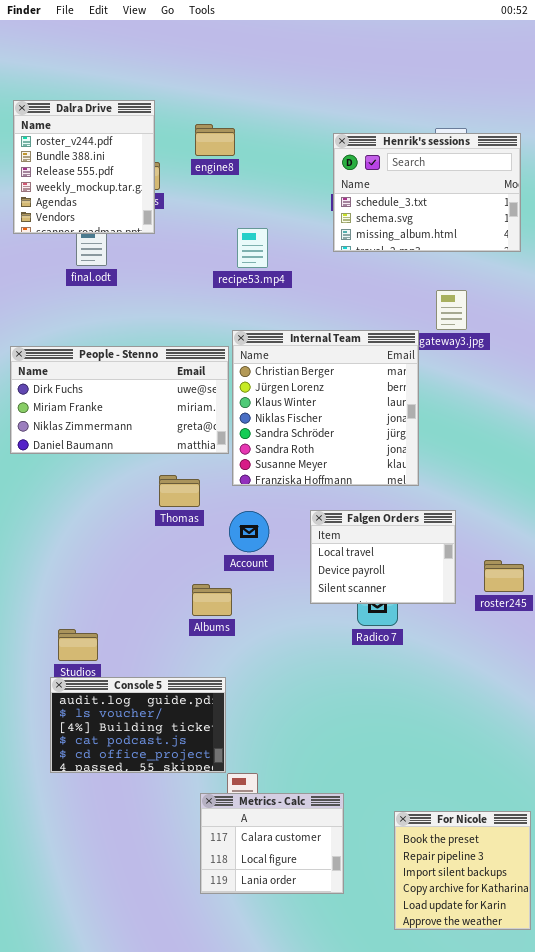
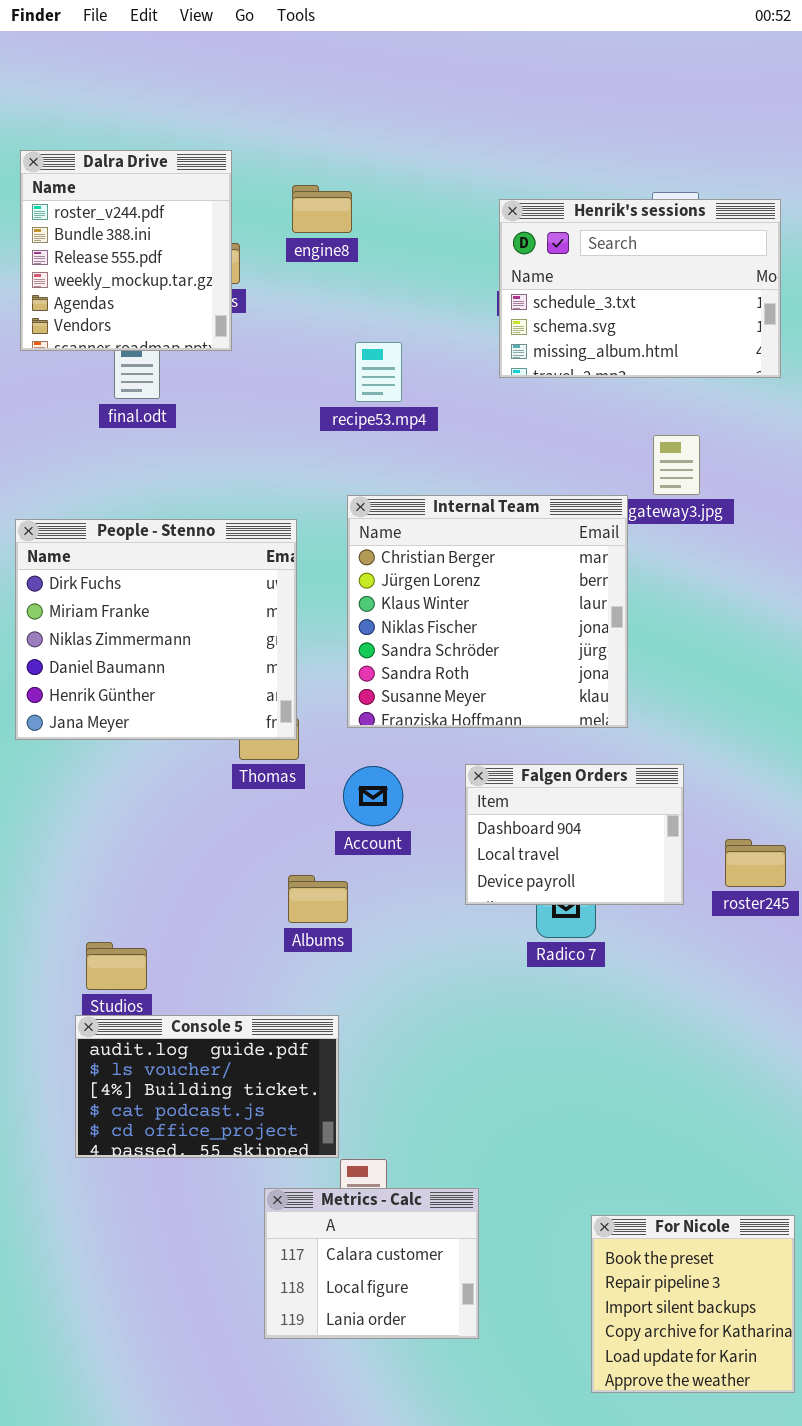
People - Stenno: [10,346,229,454] -> [15,519,297,740], resized
Falgen Orders: [310,510,456,604] -> [465,764,684,905], scrolled up 1 row
Metrics - Calc: [200,793,344,894] -> [264,1188,479,1339], moved

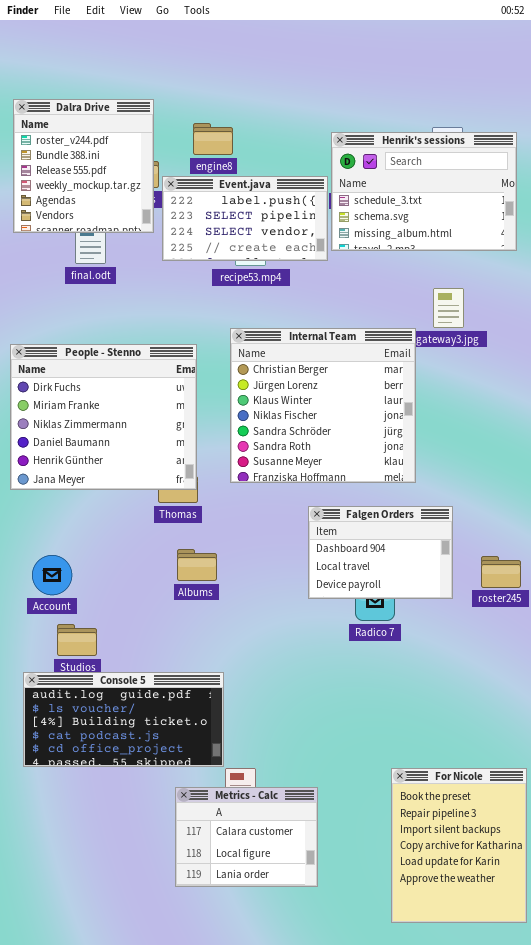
Event.java: none -> [162,176,328,261], opened
Account: [343,766,403,826] -> [32,555,72,595], moved
Albums: [288,875,348,923] -> [177,549,217,581], moved
Console 5: [75,1015,339,1158] -> [23,672,224,767], resized
For Nicole: [591,1215,795,1393] -> [391,768,527,923], resized

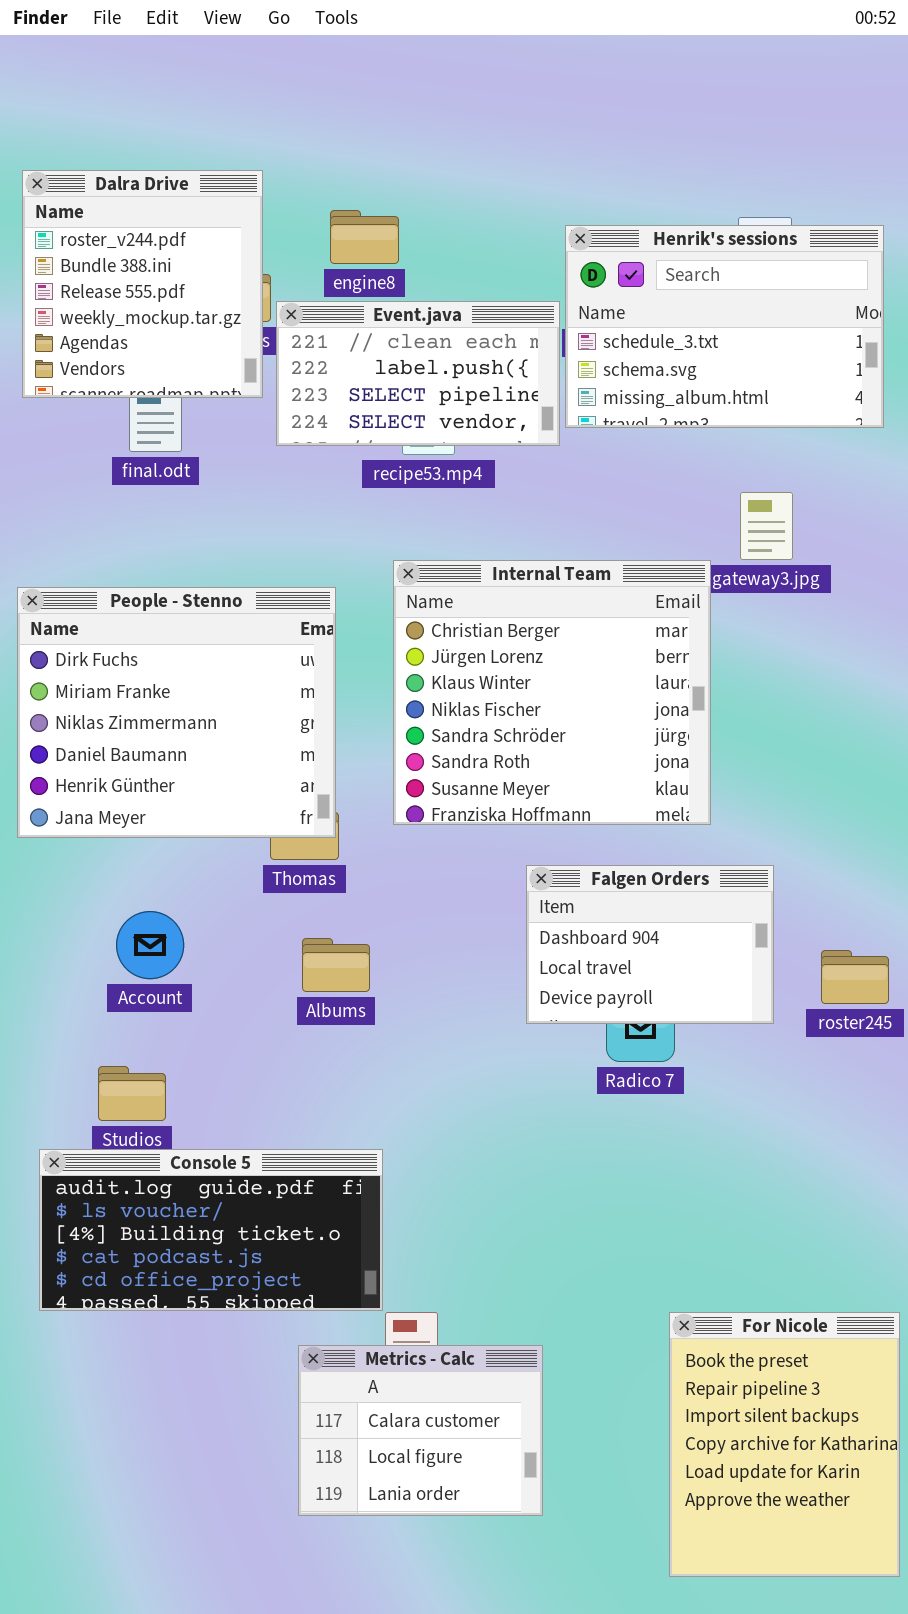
Event.java: [162,176,328,261] -> [276,301,560,446], scrolled up 1 row
Account: [32,555,72,595] -> [116,911,184,979], moved

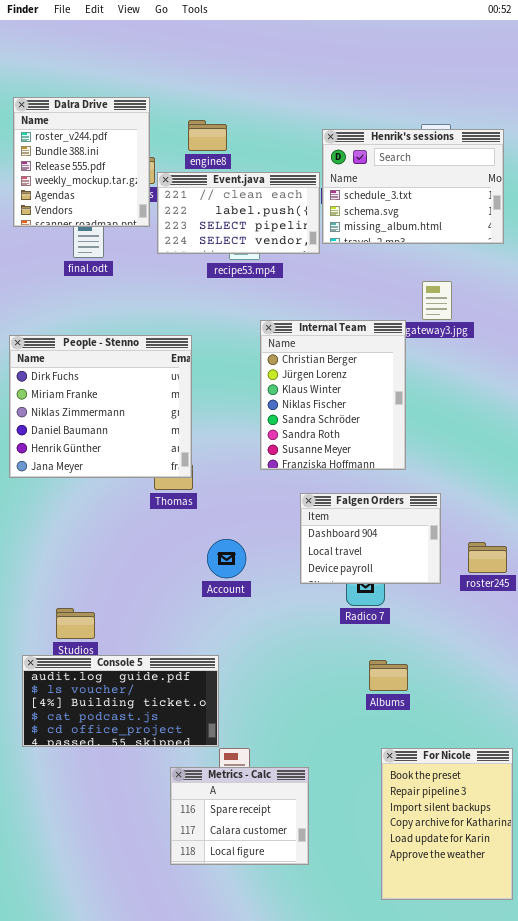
Internal Team: [393,560,711,825] -> [260,320,406,470], resized
Account: [116,911,184,979] -> [207,539,246,578], moved
Albums: [302,938,370,992] -> [369,660,408,691], moved
Metrics - Calc: [298,1345,543,1516] -> [170,767,309,865], scrolled up 1 row

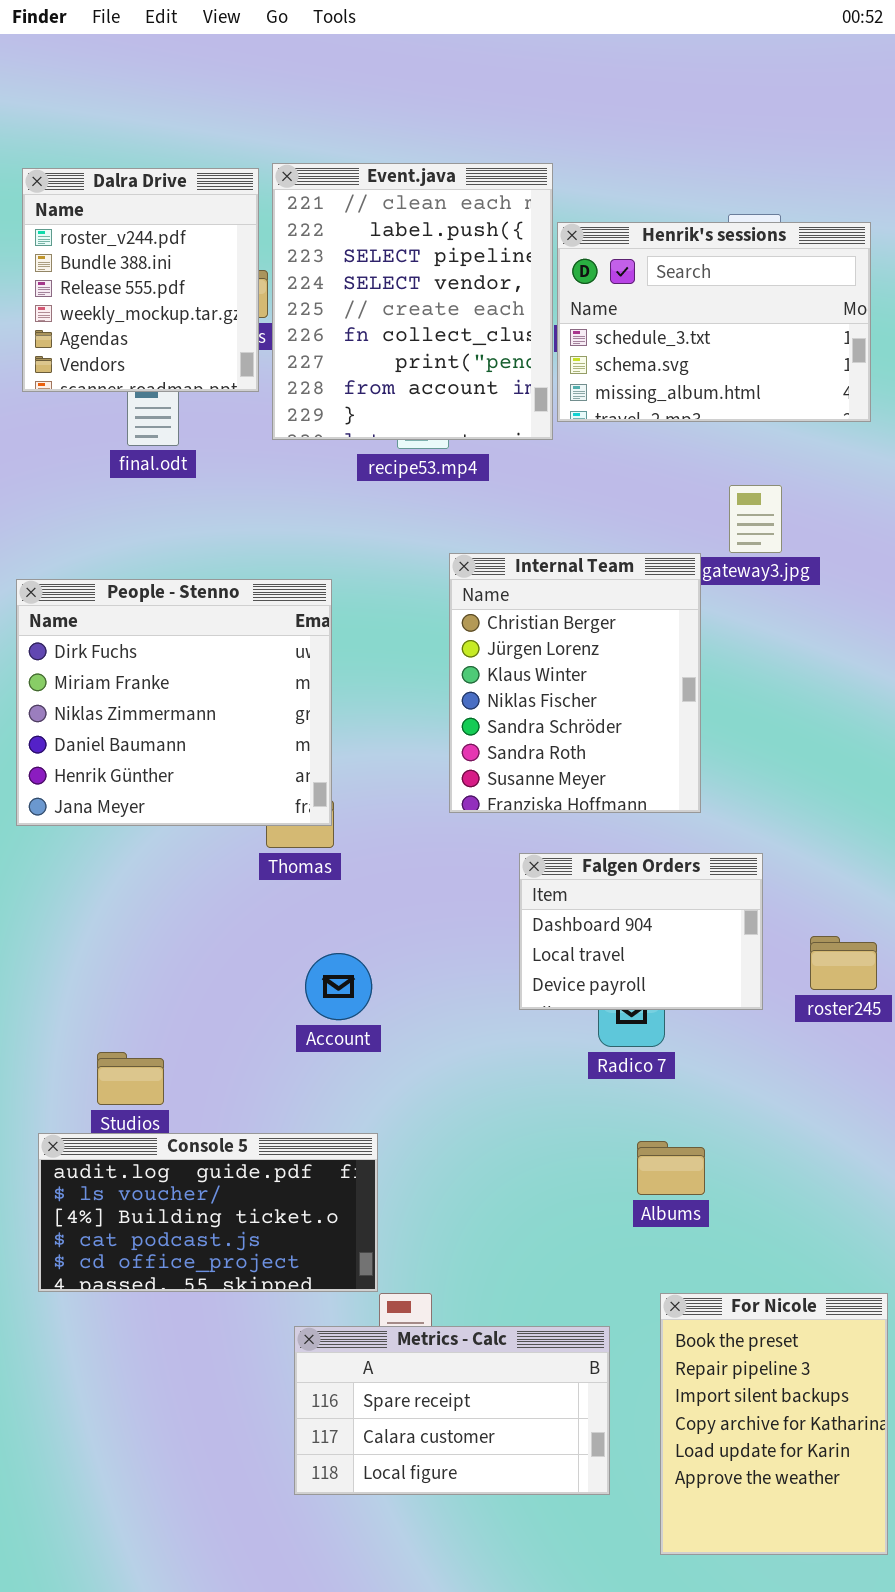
Event.java: [157,172,320,254] -> [272,163,553,440], resized
Account: [207,539,246,578] -> [305,953,372,1020], moved
Metrics - Calc: [170,767,309,865] -> [294,1326,610,1495], resized

